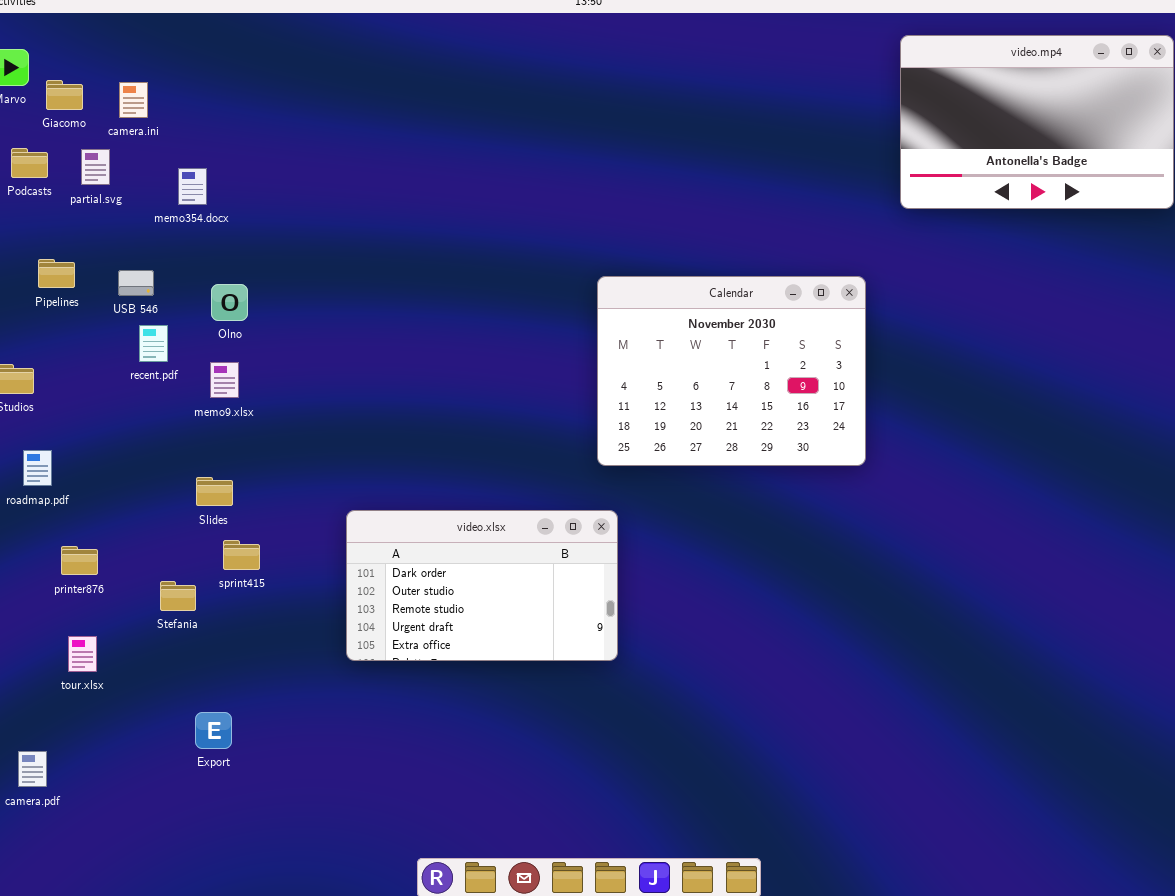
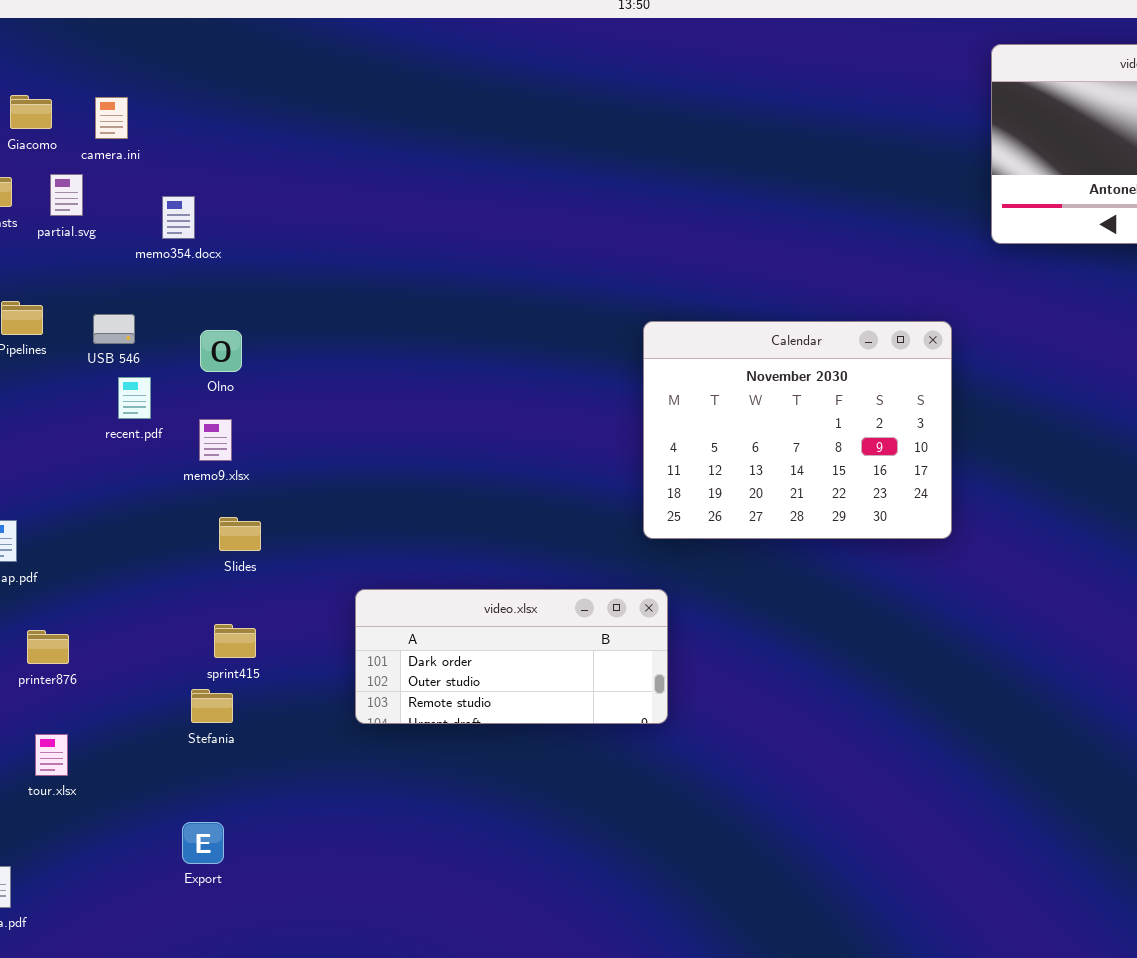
Slides: [196,477,233,506] -> [219,517,261,551], moved
video.xlsx: [346,510,618,661] -> [355,589,668,724], resized
Stefania: [160,581,196,611] -> [191,689,233,723], moved

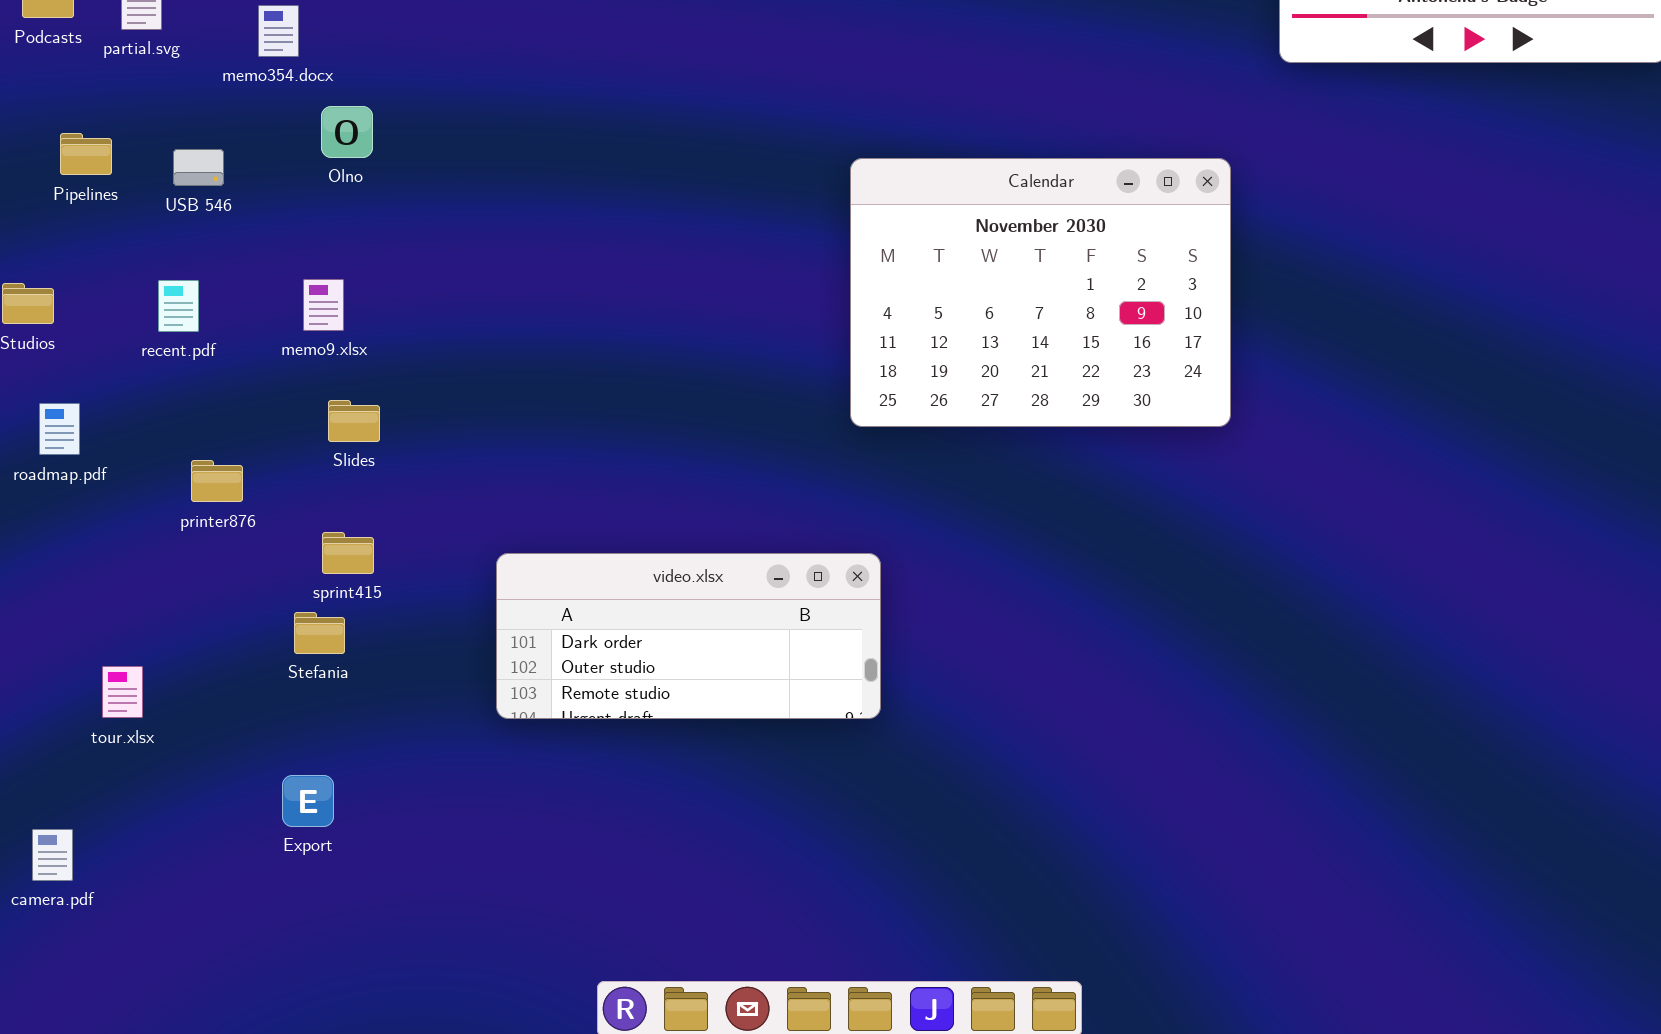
Olno: [200,330,242,372] -> [321,106,373,158], moved
recent.pdf: [118,377,151,419] -> [158,280,199,332], moved
video.xlsx: [355,589,668,724] -> [496,553,881,719], moved
printer876: [27,630,69,664] -> [191,460,243,502], moved

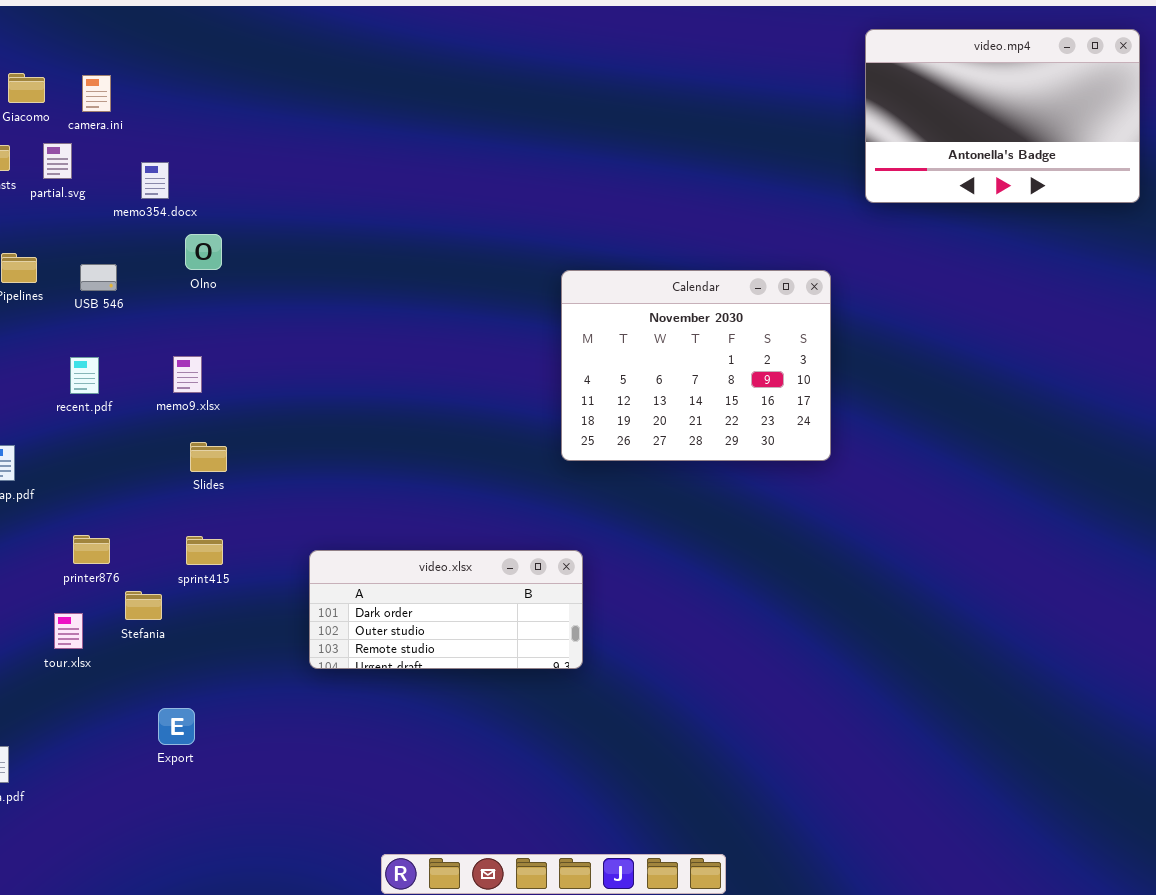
printer876: [191,460,243,502] -> [73,535,110,564], moved
Stefania: [294,612,345,654] -> [125,591,162,620], moved
tour.xlsx: [102,666,143,718] -> [54,613,83,649], moved

